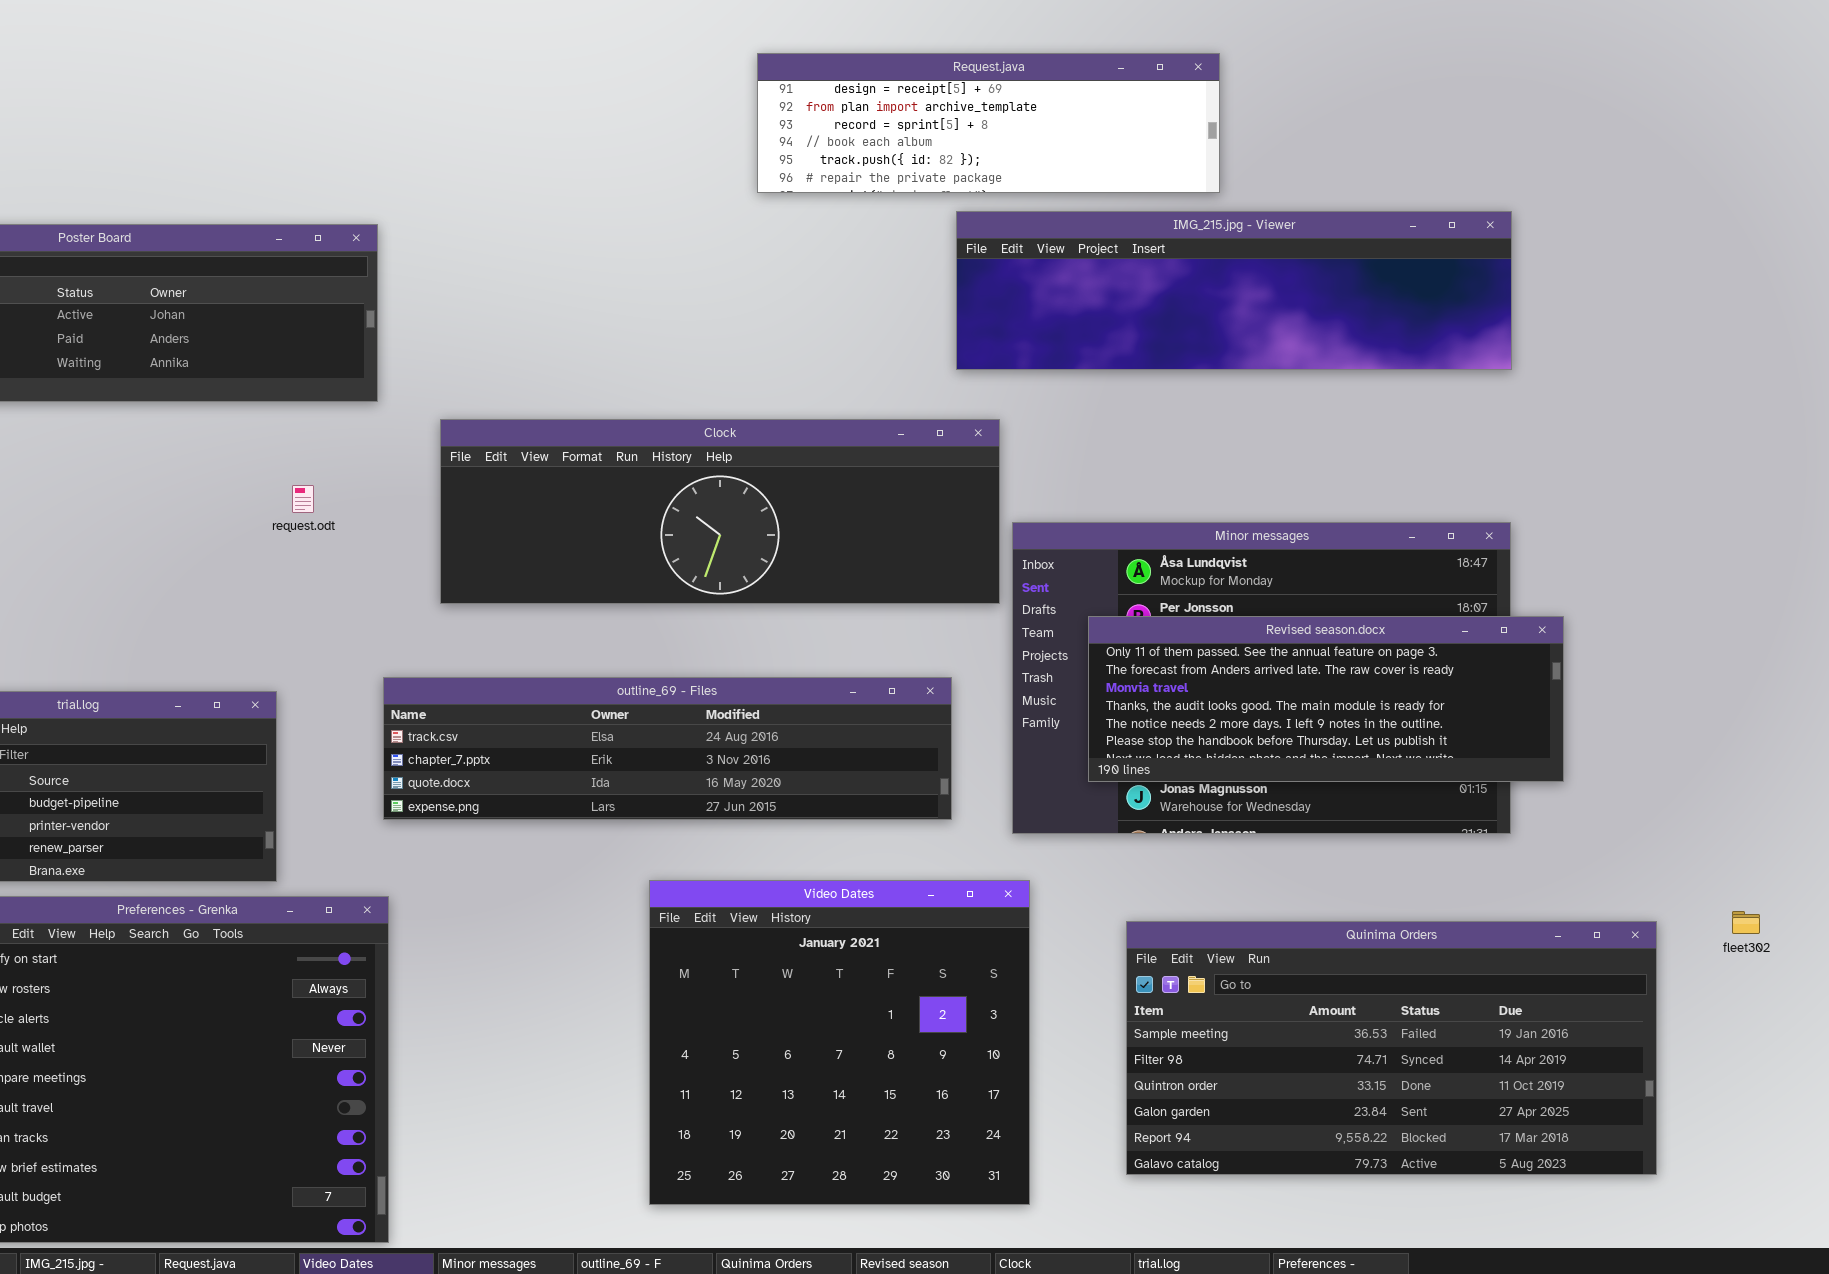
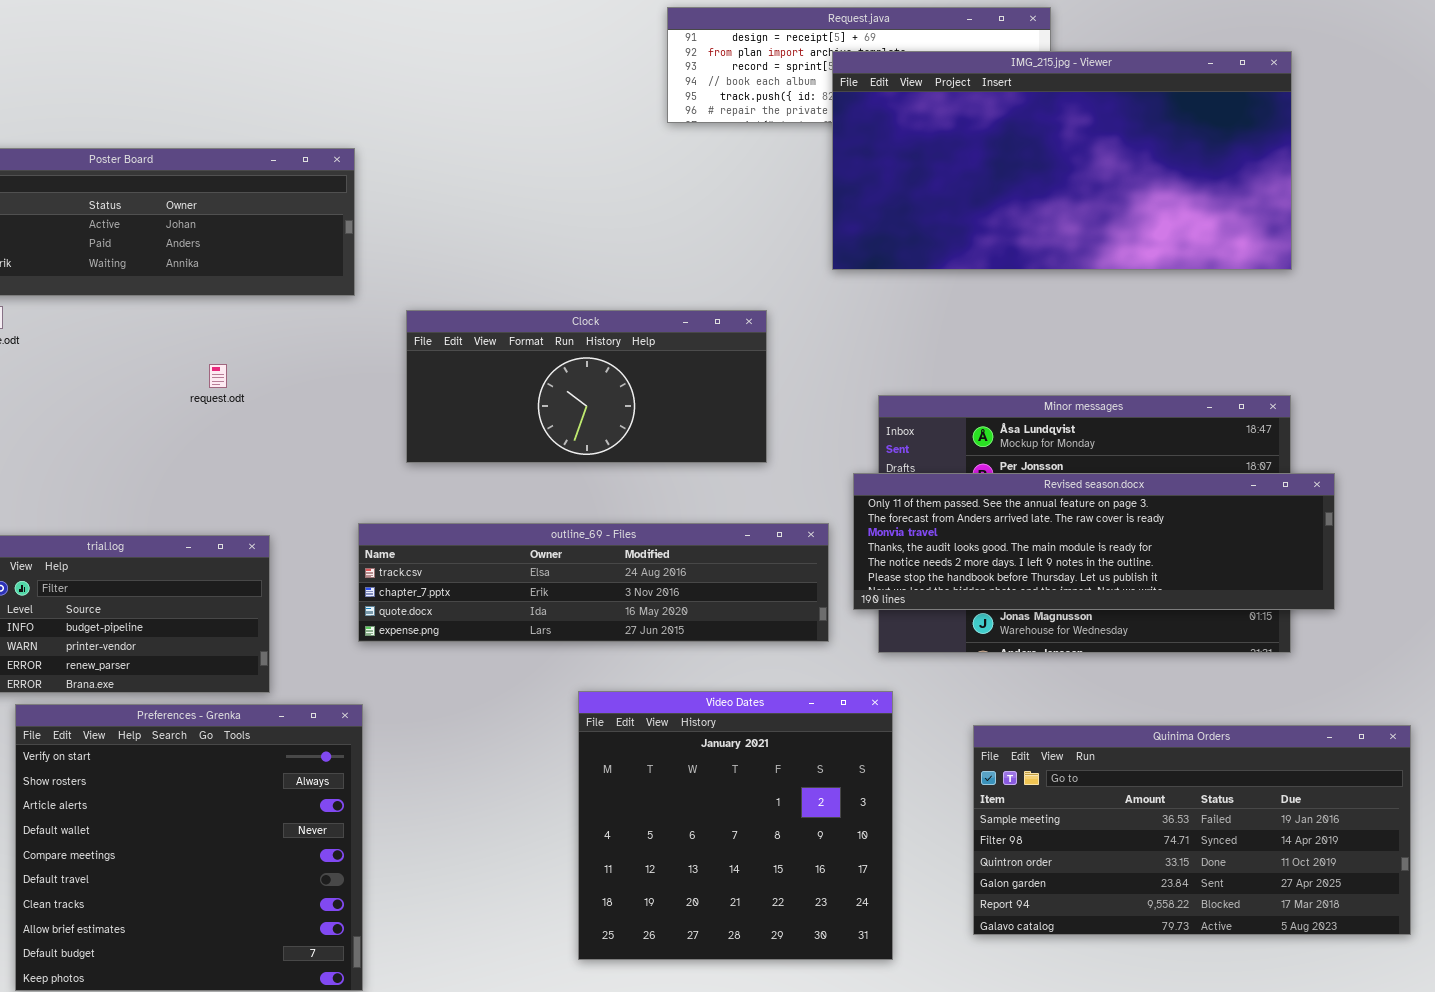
IMG_215.jpg - Viewer: [956,211,1512,370] -> [832,51,1292,270], resized
Clock: [440,419,1000,604] -> [406,310,767,463], resized
request.odt: [292,485,314,513] -> [209,364,227,388], moved
Revised season.docx: [1088,616,1564,782] -> [853,473,1335,610], resized

